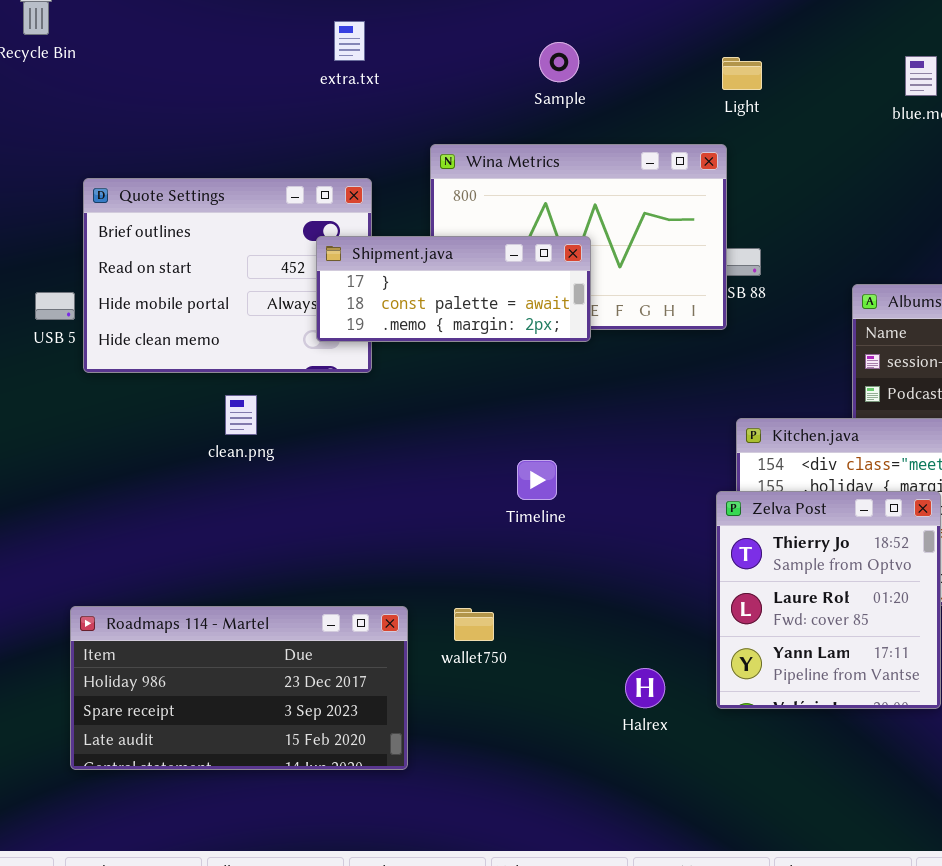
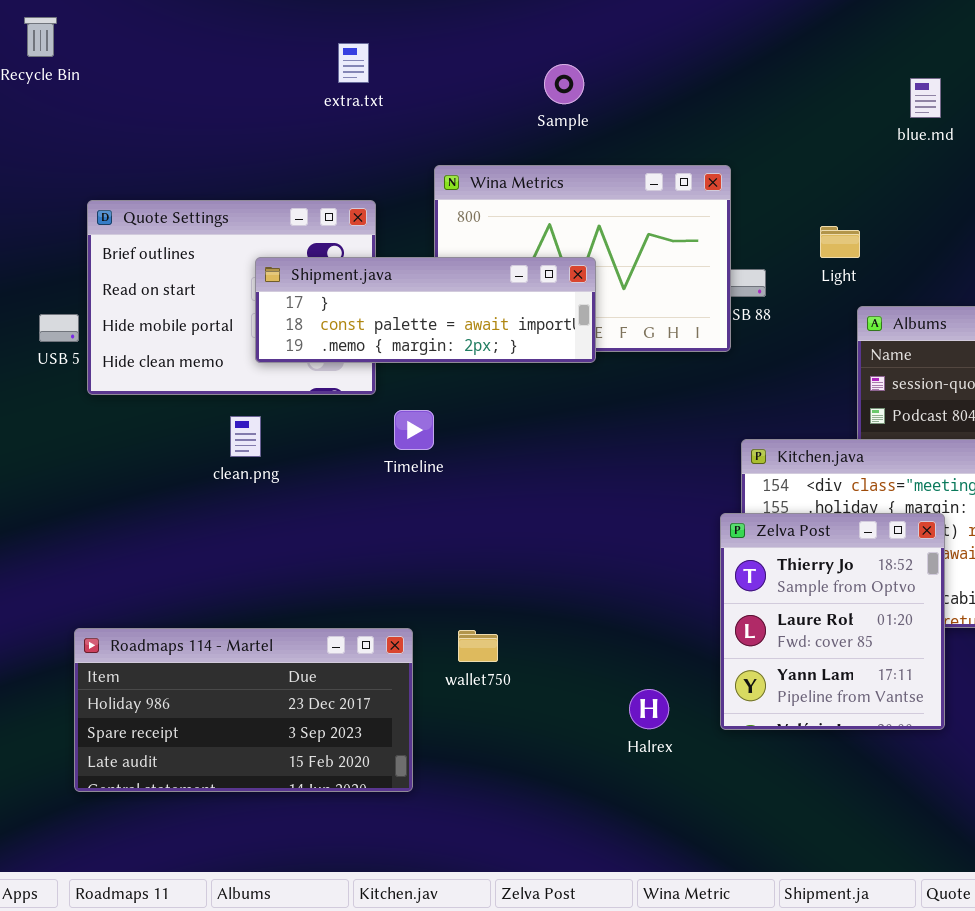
Light: [722,57,762,90] -> [820,226,860,258], moved
Shipment.java: [316,236,591,342] -> [255,257,596,363], resized
Timeline: [517,460,557,500] -> [394,410,434,450], moved

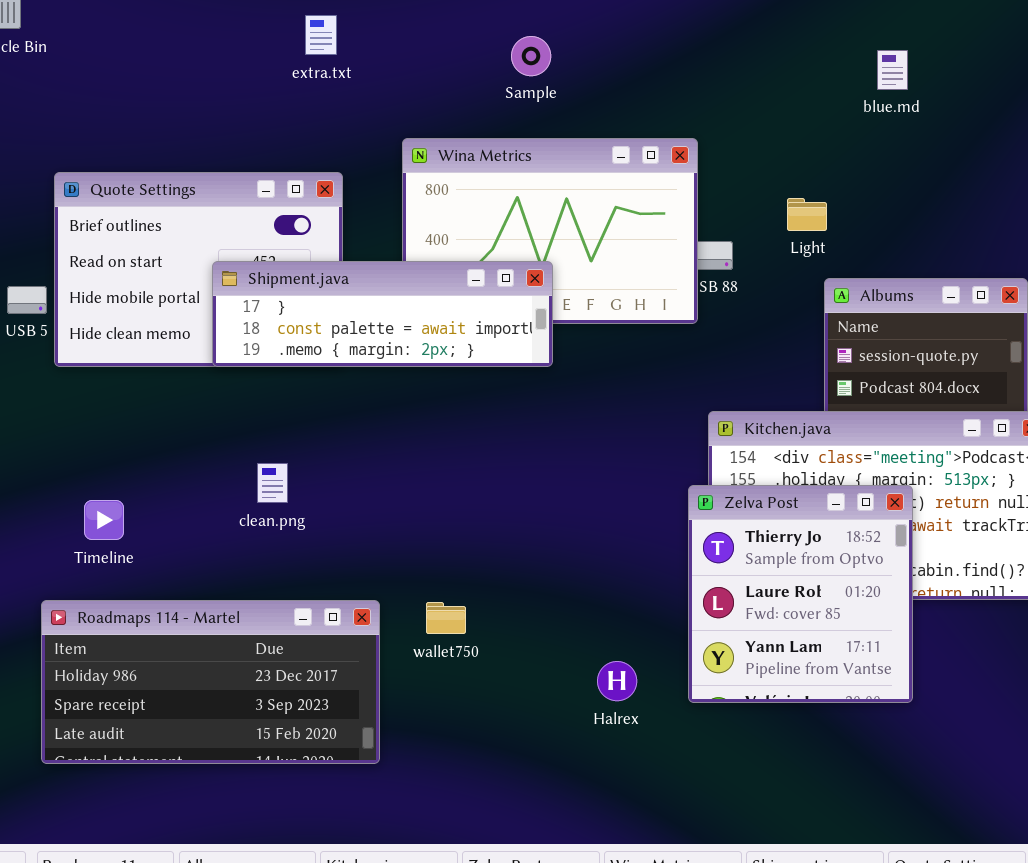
Shipment.java: [255,257,596,363] -> [212,261,553,367], moved
Timeline: [394,410,434,450] -> [84,500,124,540], moved
clean.png: [230,416,261,457] -> [257,463,288,503], moved

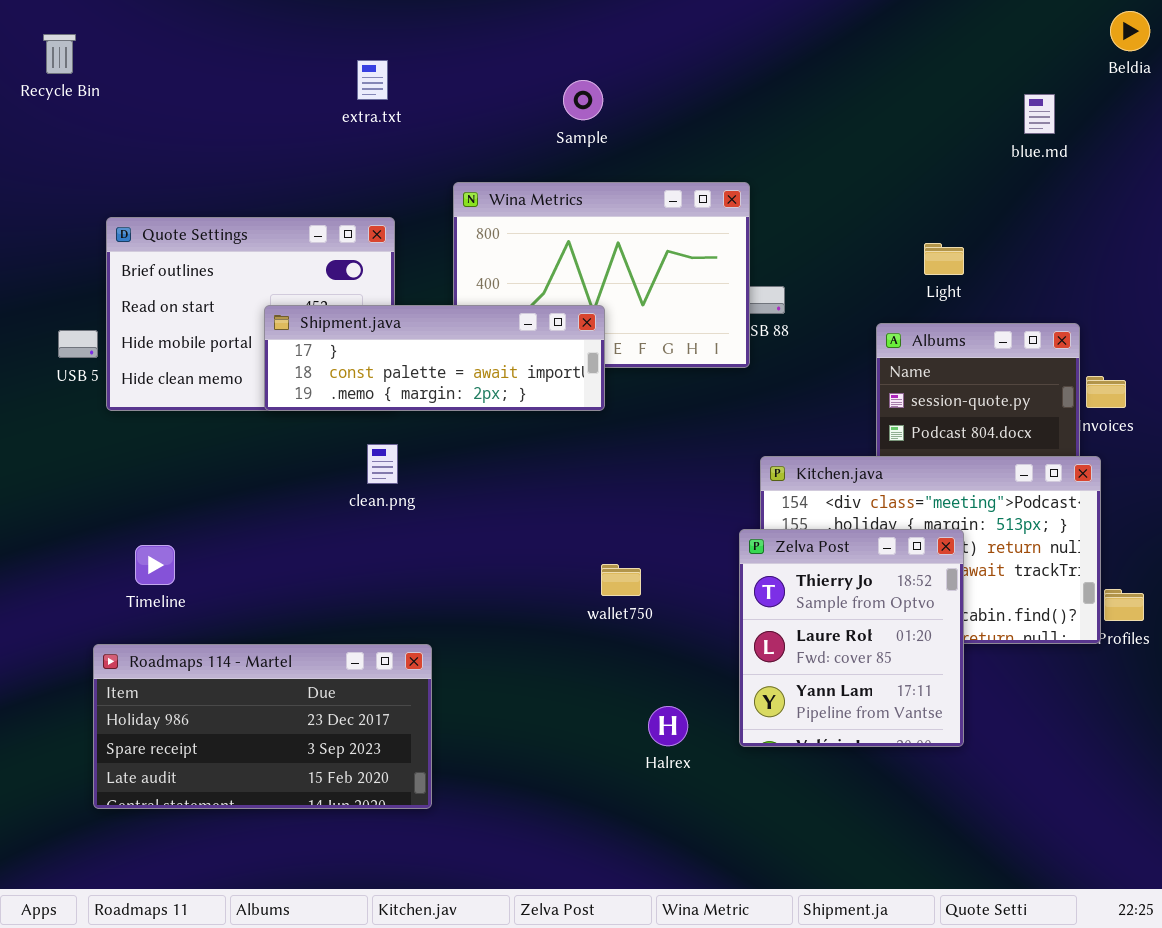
blue.md: [877,50,908,90] -> [1024,94,1055,134], moved
Light: [787,198,827,231] -> [924,243,964,275], moved
clean.png: [257,463,288,503] -> [367,444,398,484], moved
wallet750: [426,602,466,634] -> [601,564,641,596], moved

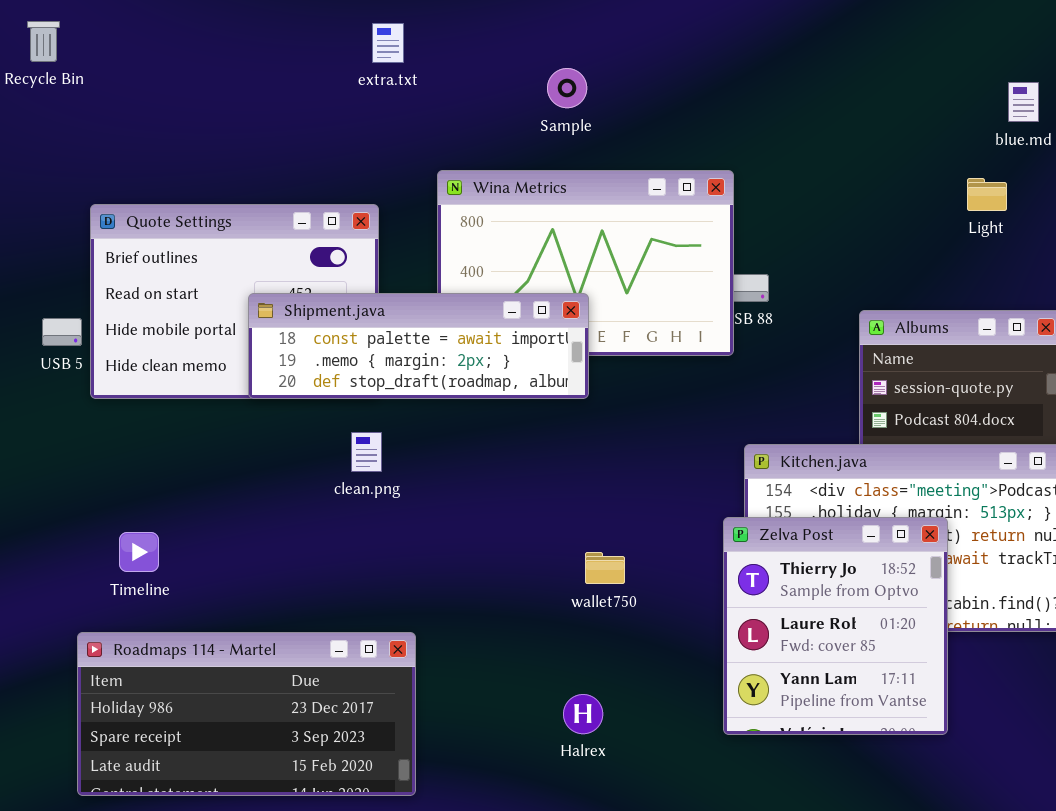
extra.txt: [357,60,388,100] -> [372,23,404,63], moved
Light: [924,243,964,275] -> [967,178,1007,211], moved
Shipment.java: [264,305,605,411] -> [248,293,589,399], scrolled down 1 row
Halrex: [648,706,688,746] -> [563,694,603,734], moved

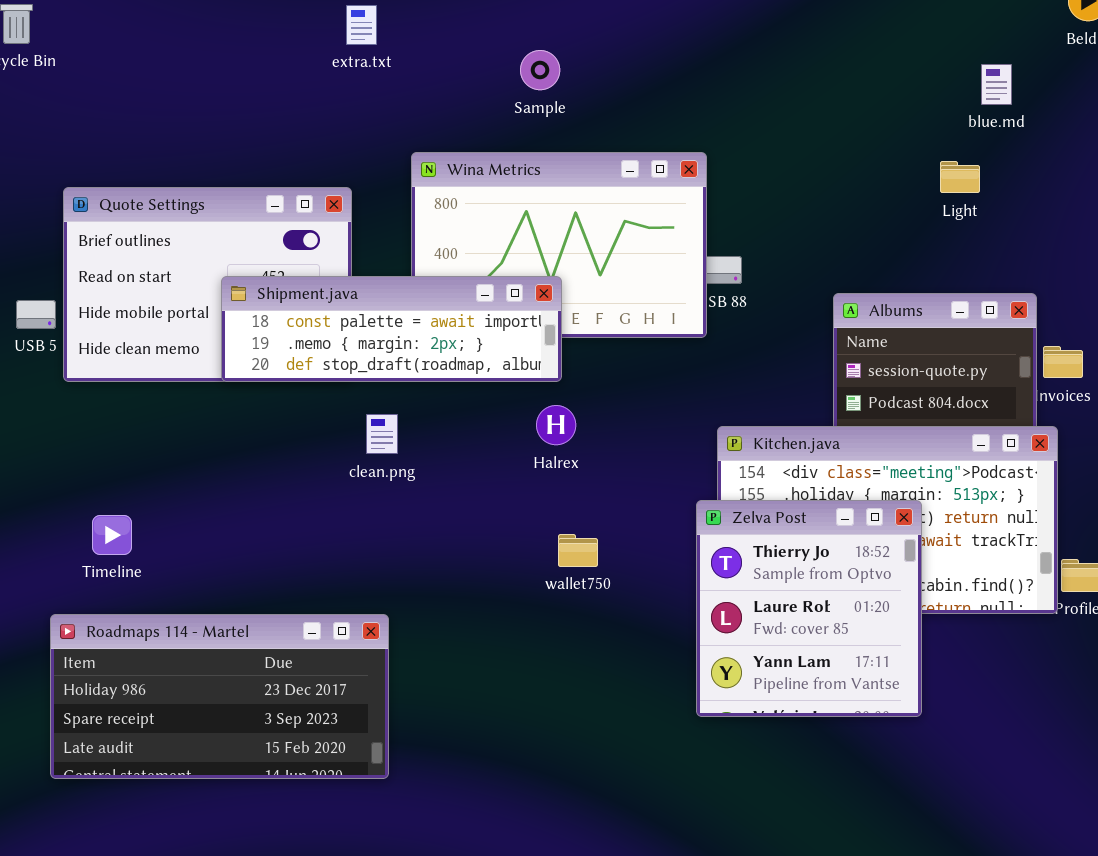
clean.png: [351,432,382,472] -> [366,414,398,454], moved
Halrex: [563,694,603,734] -> [536,405,576,445], moved

